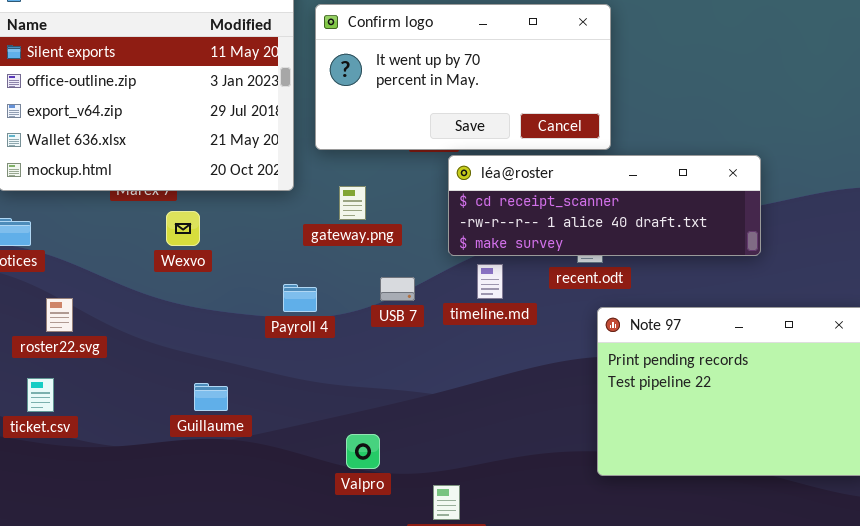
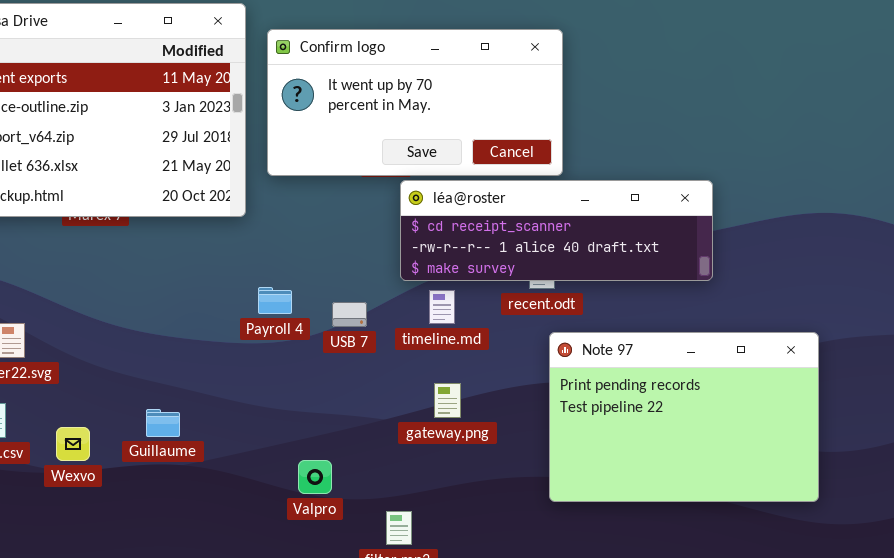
gateway.png: [339,186,366,220] -> [434,383,461,418], moved
Wexvo: [166,211,200,246] -> [56,427,90,461], moved
Payroll 4: [283,284,317,312] -> [258,287,292,314], moved

